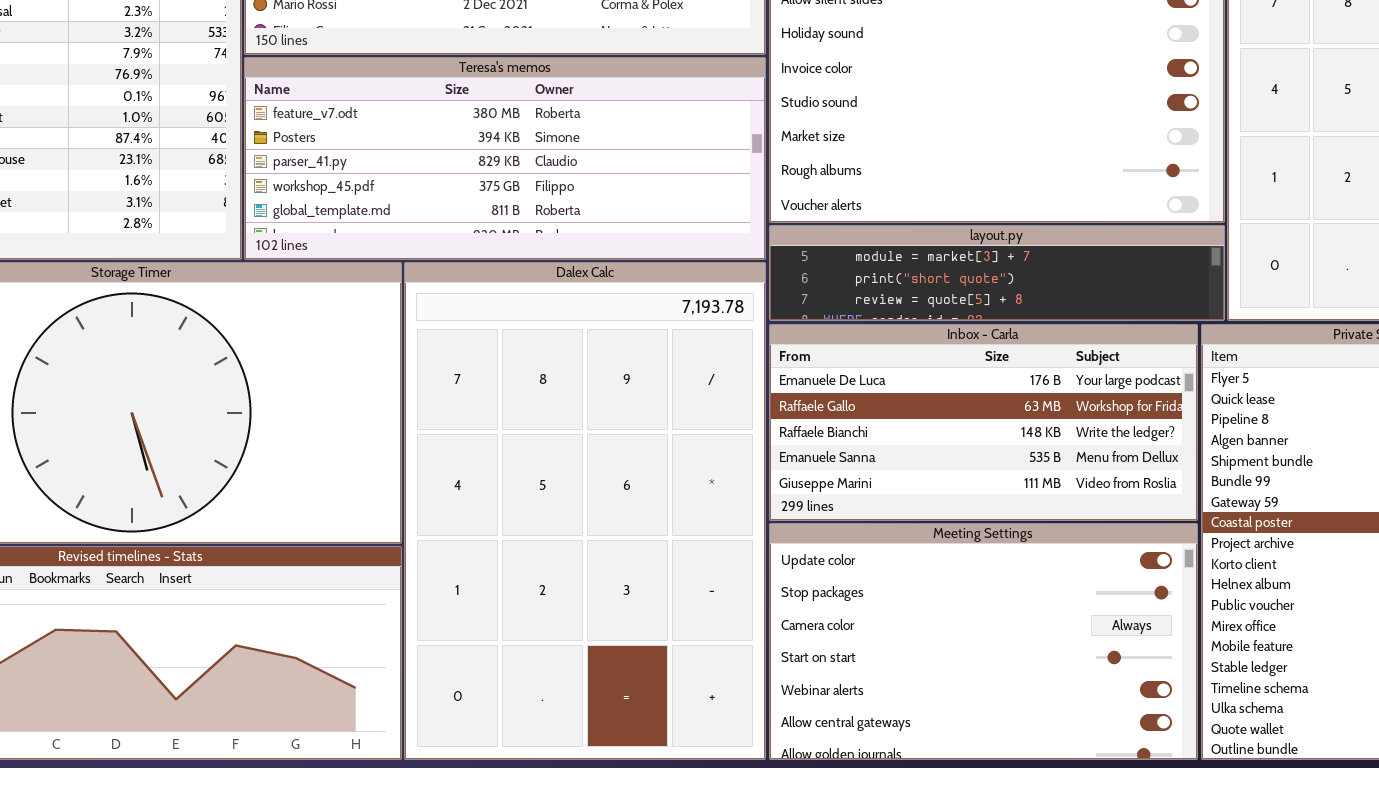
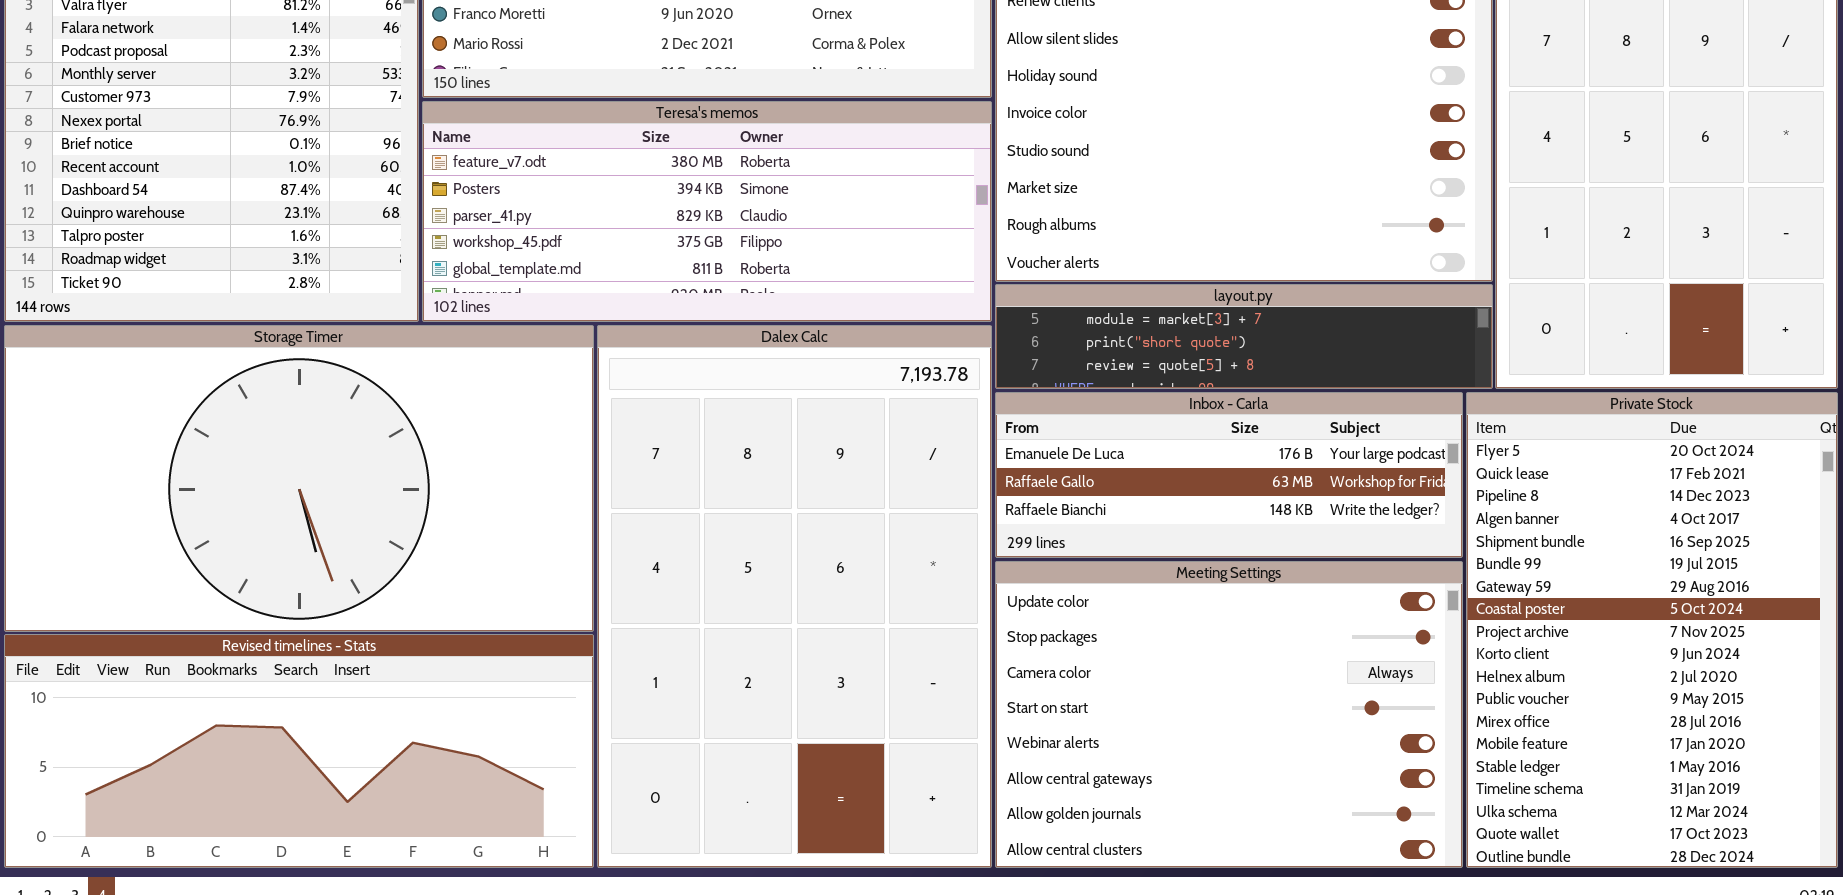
Inbox - Carla: [769,324,1198,521] -> [995,392,1463,558], resized
Meeting Settings: [769,523,1198,760] -> [995,561,1463,868], resized

